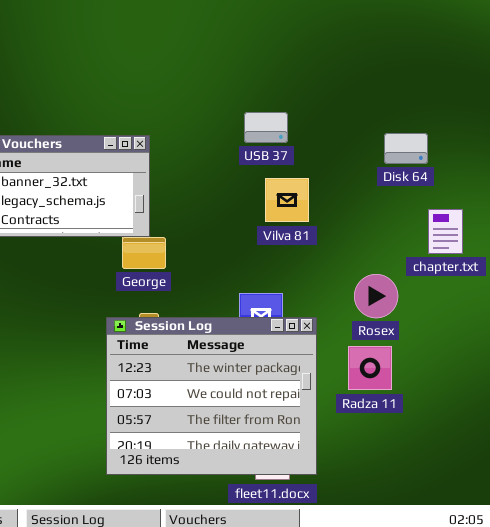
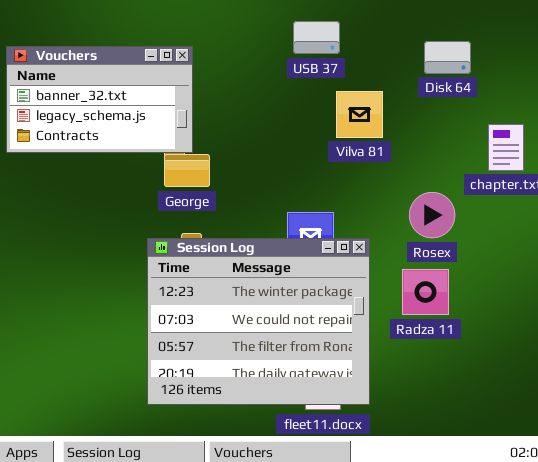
Disk 64: [384,133,428,164] -> [424,41,471,74], moved
Vilva 81: [265,178,309,222] -> [336,91,383,138], moved

